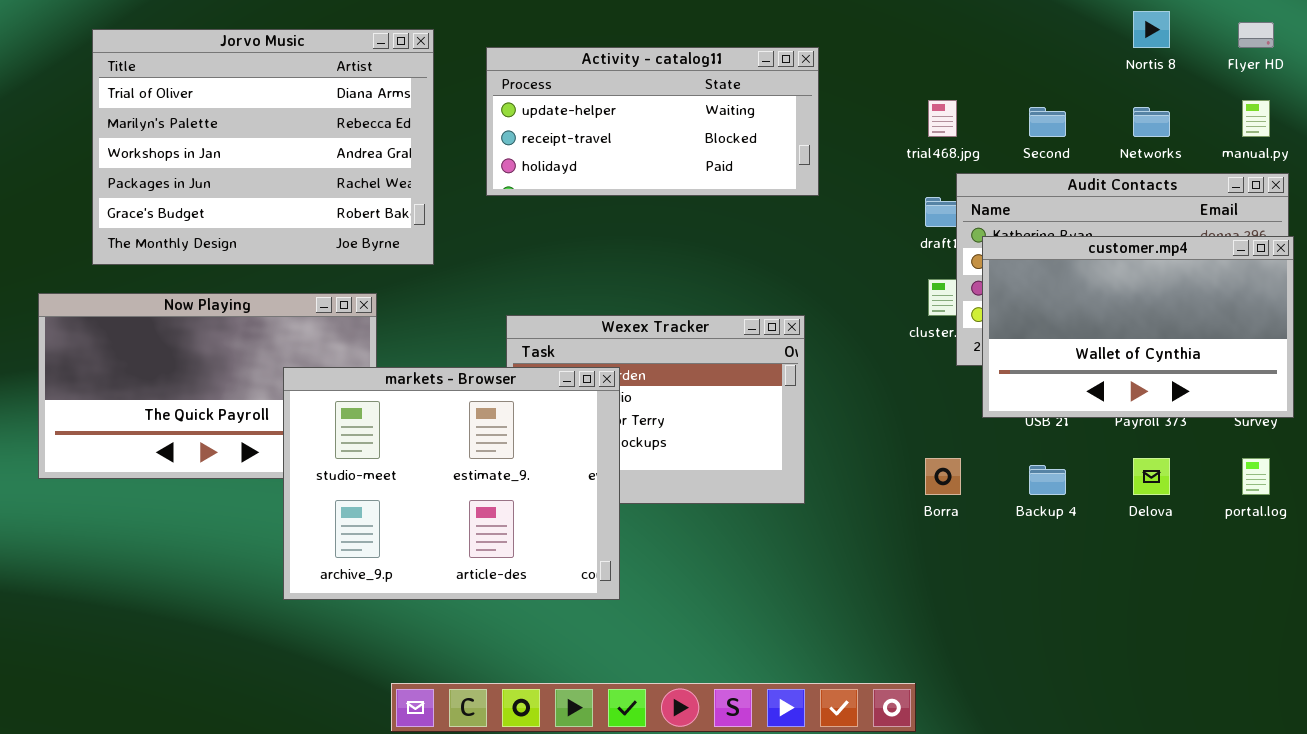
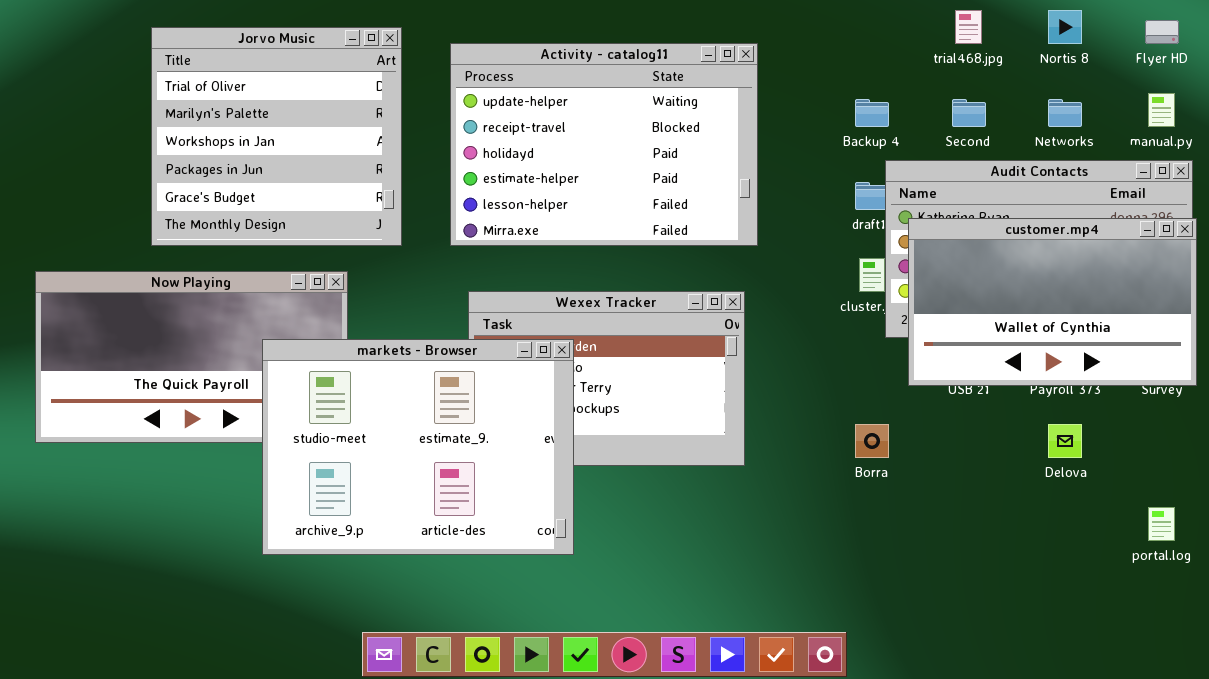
Jorvo Music: [92,29,434,265] -> [151,27,402,246], resized
Activity - catalog11: [486,47,819,196] -> [450,43,758,246], resized
trial468.jpg: [928,100,957,137] -> [955,10,982,44], moved
portal.log: [1242,458,1270,495] -> [1148,507,1175,541], moved
Backup 4: [1029,465,1066,495] -> [855,99,889,127], moved

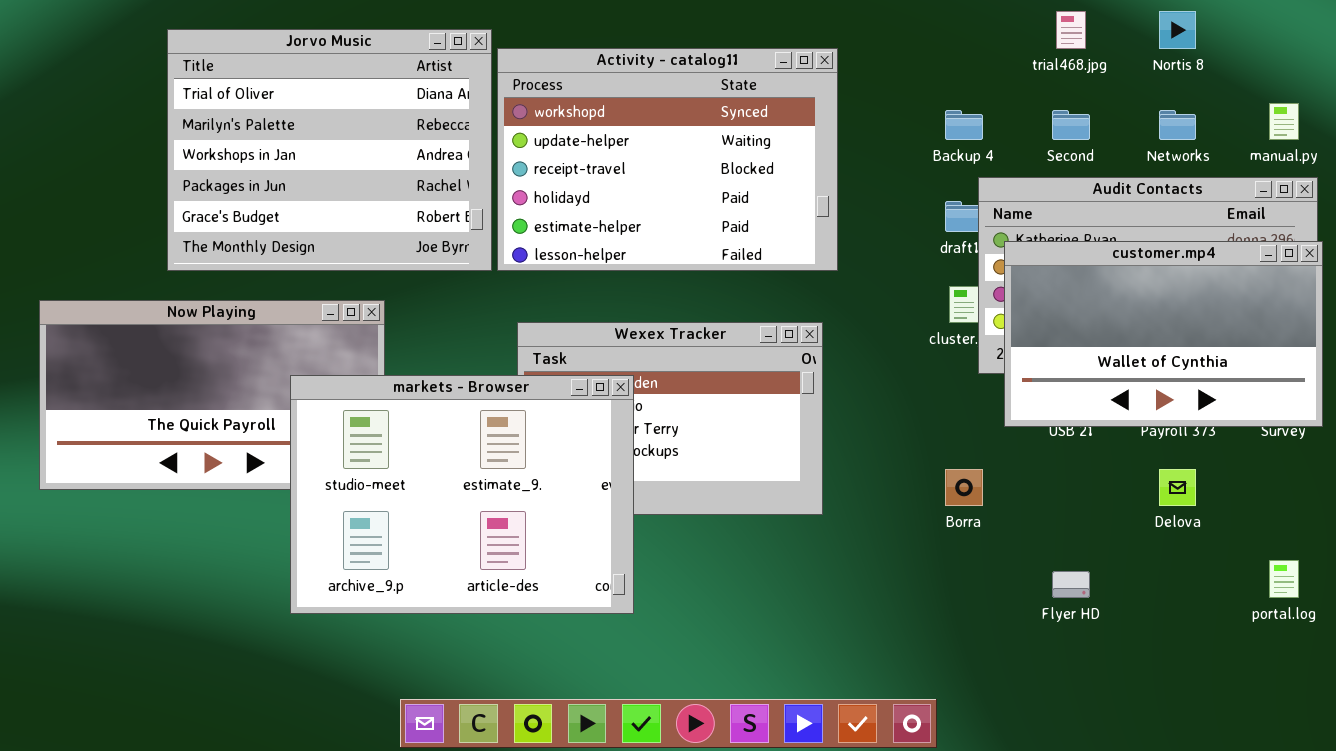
Flyer HD: [1145,20,1179,44] -> [1052,571,1090,598], moved
Jorvo Music: [151,27,402,246] -> [167,29,492,271], resized
Activity - catalog11: [450,43,758,246] -> [497,48,838,271], scrolled up 1 row

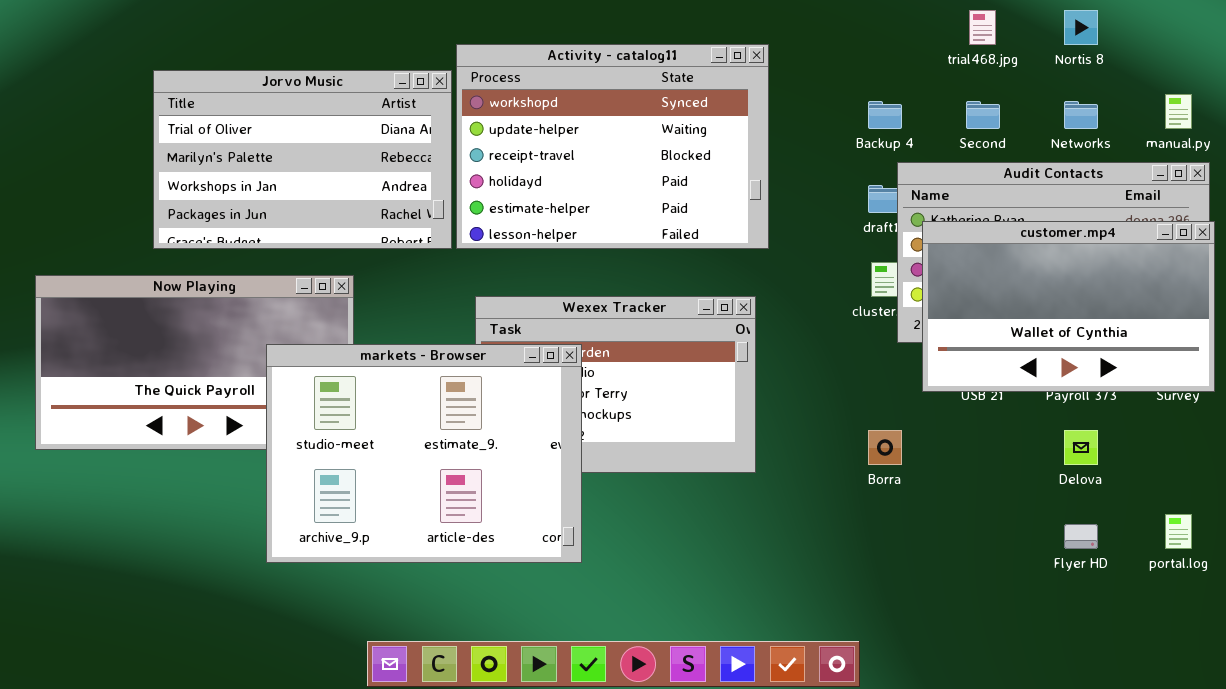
Jorvo Music: [167,29,492,271] -> [153,70,452,249], resized
Flyer HD: [1052,571,1090,598] -> [1064,524,1098,549], moved

